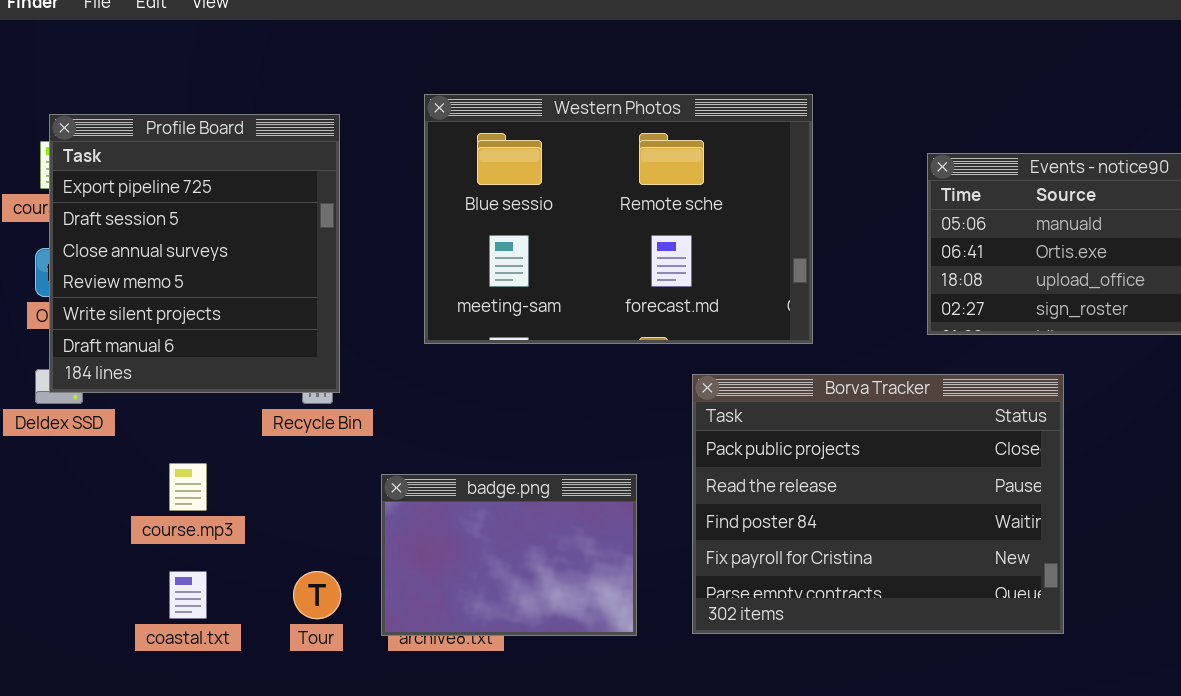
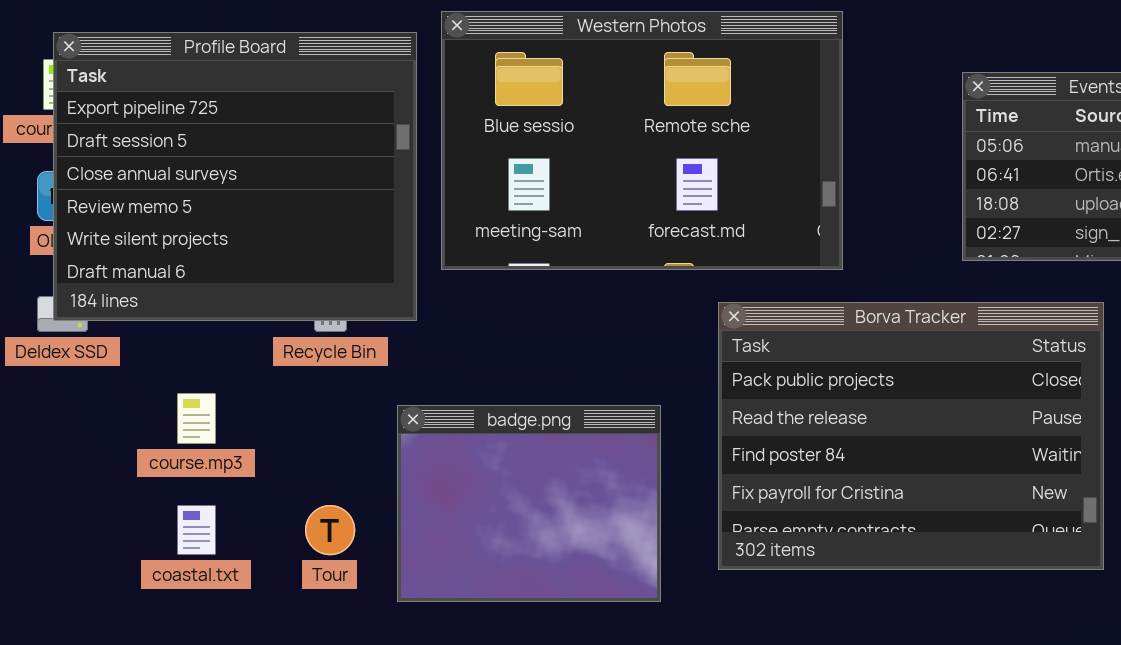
Profile Board: [49,114,340,393] -> [53,32,417,321], resized
badge.png: [381,474,637,636] -> [397,405,661,602], resized

